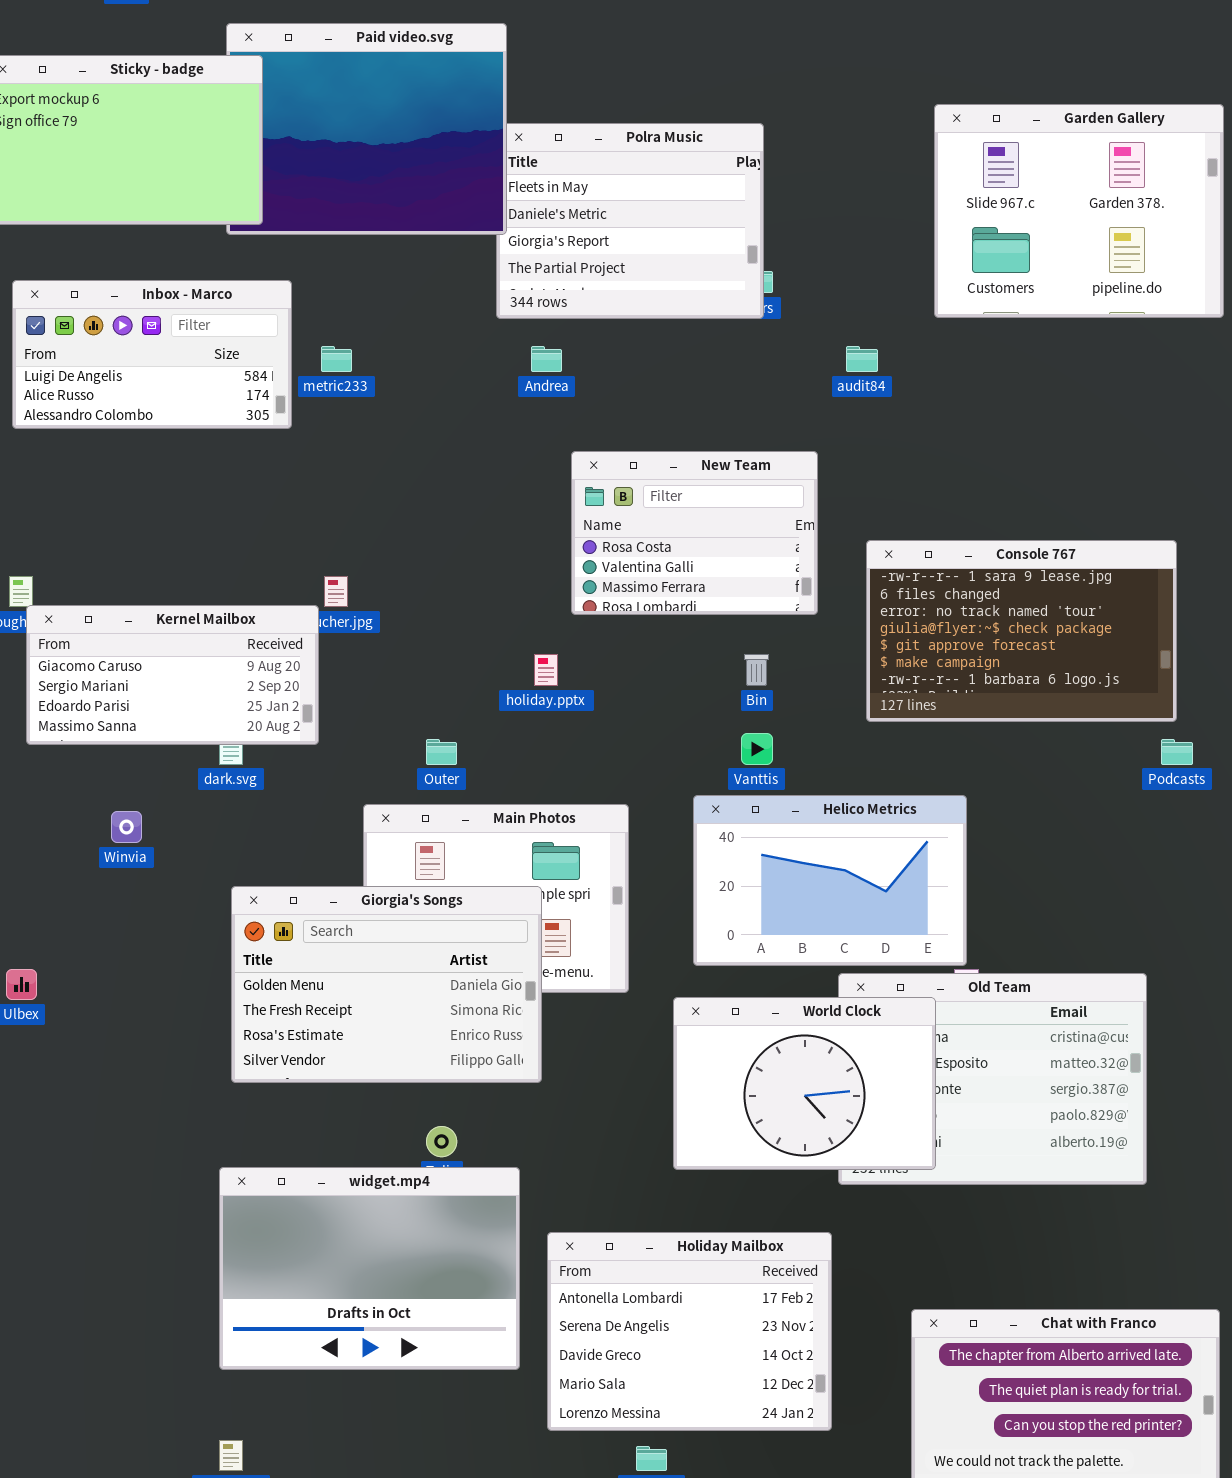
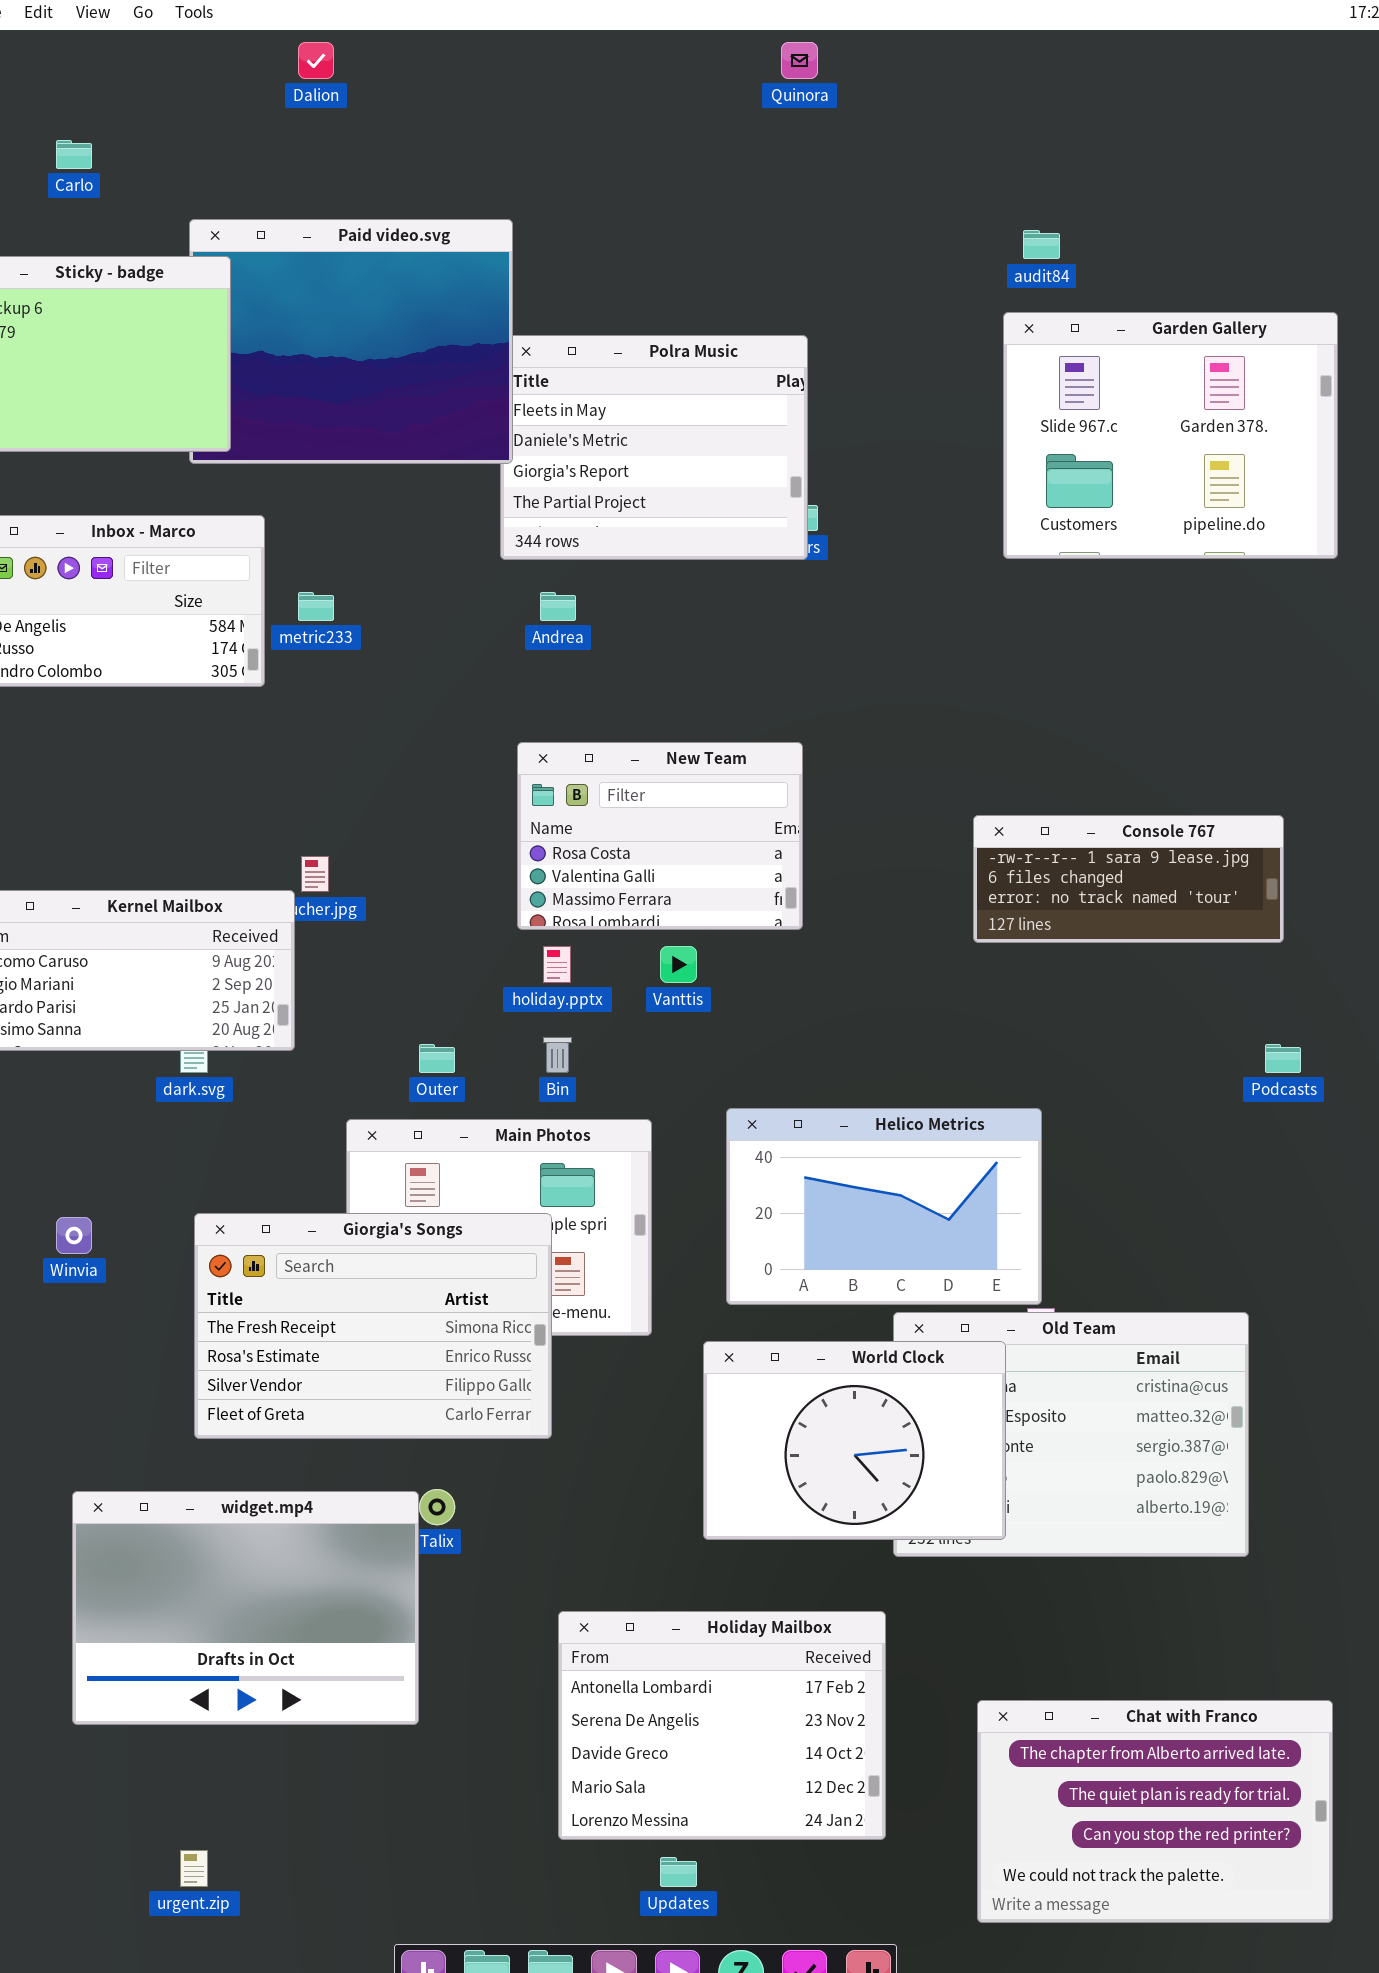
audit84: [846,346,878,372] -> [1023,230,1060,259], moved
New Team: [571,451,818,615] -> [517,742,803,930], moved
Console 767: [866,540,1177,722] -> [973,815,1284,943], resized
Bin: [744,654,769,686] -> [543,1037,572,1073], moved
Vanttis: [741,733,773,765] -> [660,946,697,983], moved
Winvia: [111,811,142,843] -> [56,1217,92,1254], moved
Giorgia's Songs: [231,886,542,1083] -> [194,1213,552,1439], scrolled down 1 row
widget.mp4: [219,1167,520,1370] -> [72,1491,419,1725], moved

